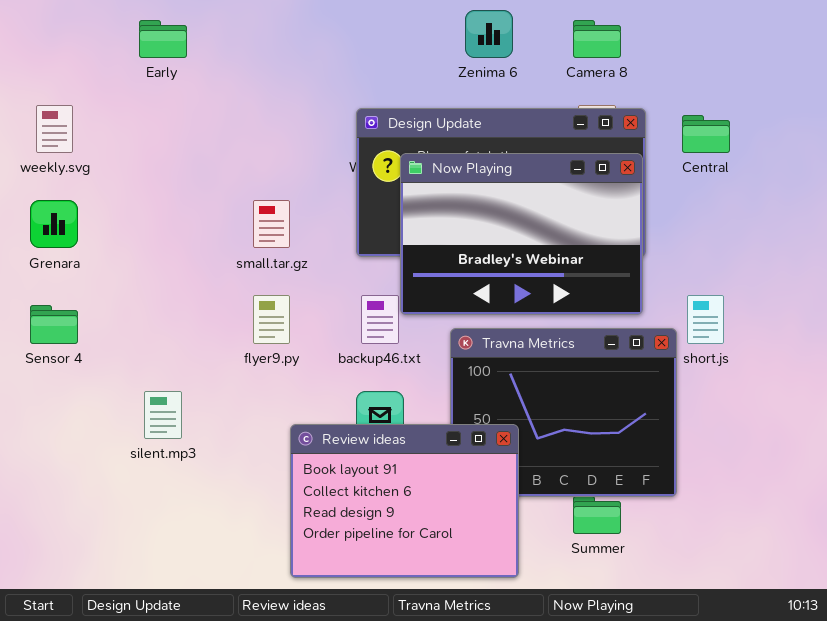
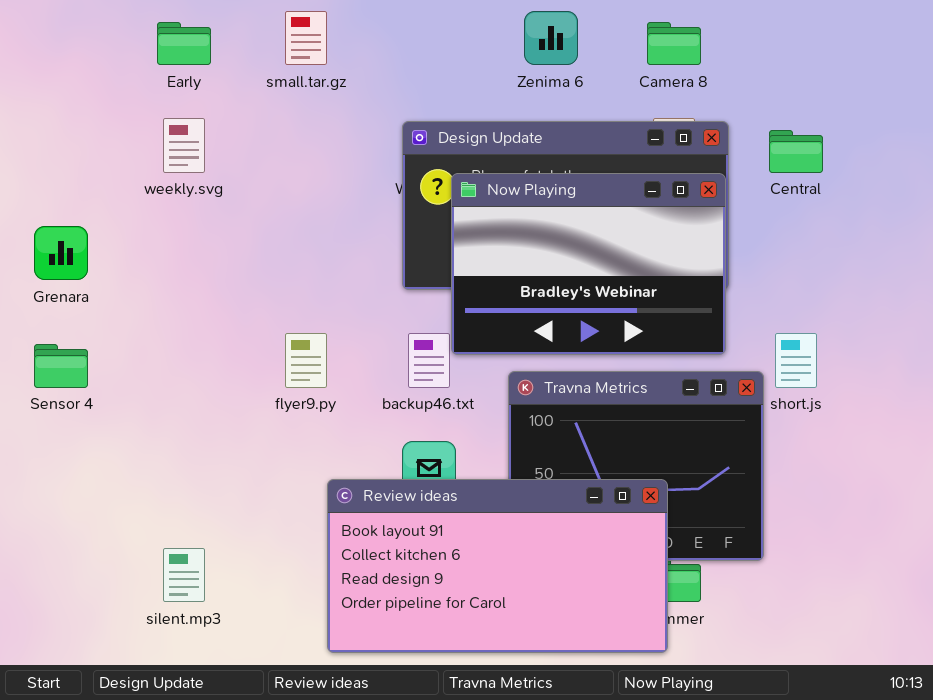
weekly.svg: [36,105,73,153] -> [163,118,205,173], moved
small.tar.gz: [253,200,290,248] -> [285,11,327,65], moved
silent.mp3: [144,391,182,439] -> [163,548,205,602], moved
Review ideas: [290,424,519,578] -> [327,479,668,653], resized

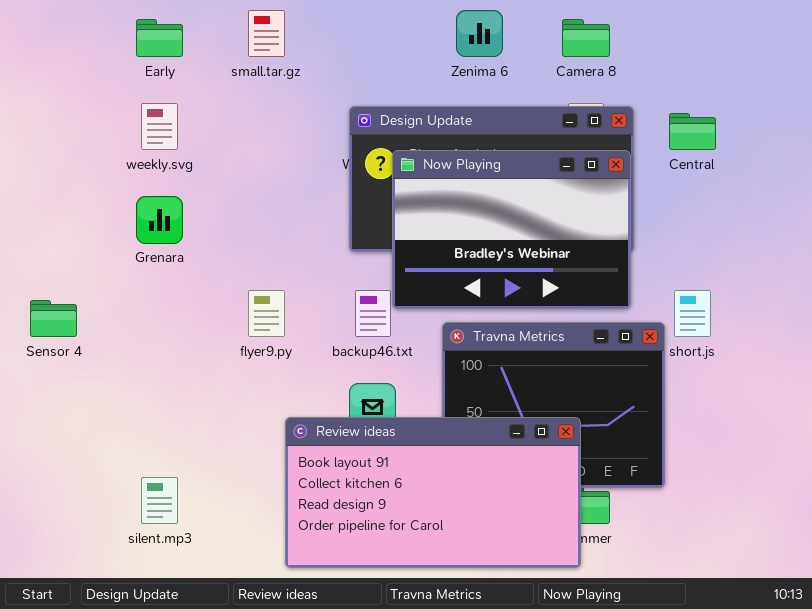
Grenara: [34,226,88,280] -> [136,196,183,244], moved

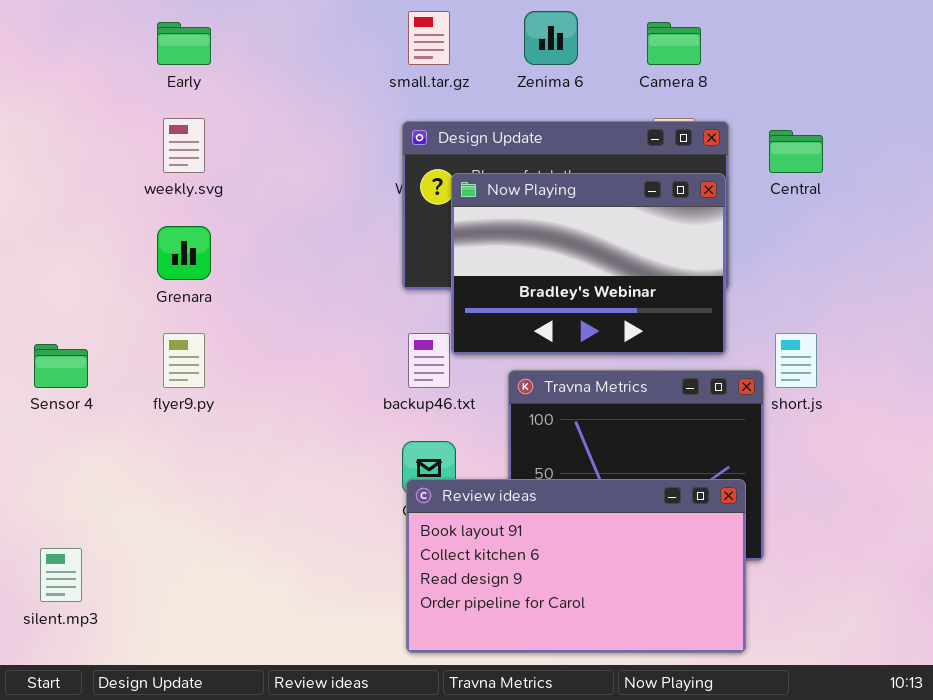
small.tar.gz: [248,10,285,57] -> [408,11,450,65], moved
flyer9.py: [248,290,285,337] -> [163,333,205,388], moved
Review ideas: [285,417,581,568] -> [406,479,746,653], moved
silent.mp3: [141,477,178,524] -> [40,548,82,602], moved

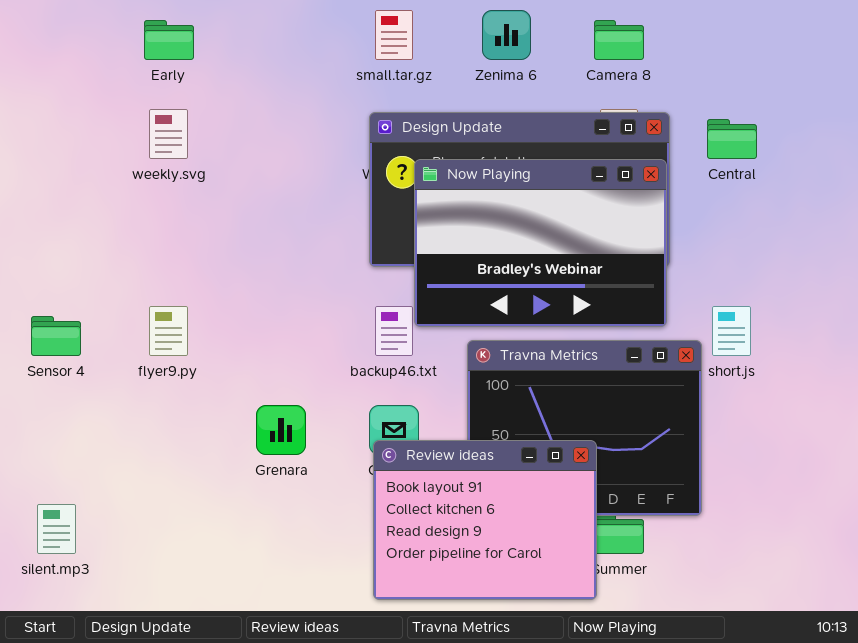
Grenara: [157,226,211,280] -> [256,405,306,455], moved
Review ideas: [406,479,746,653] -> [373,440,597,600], resized

